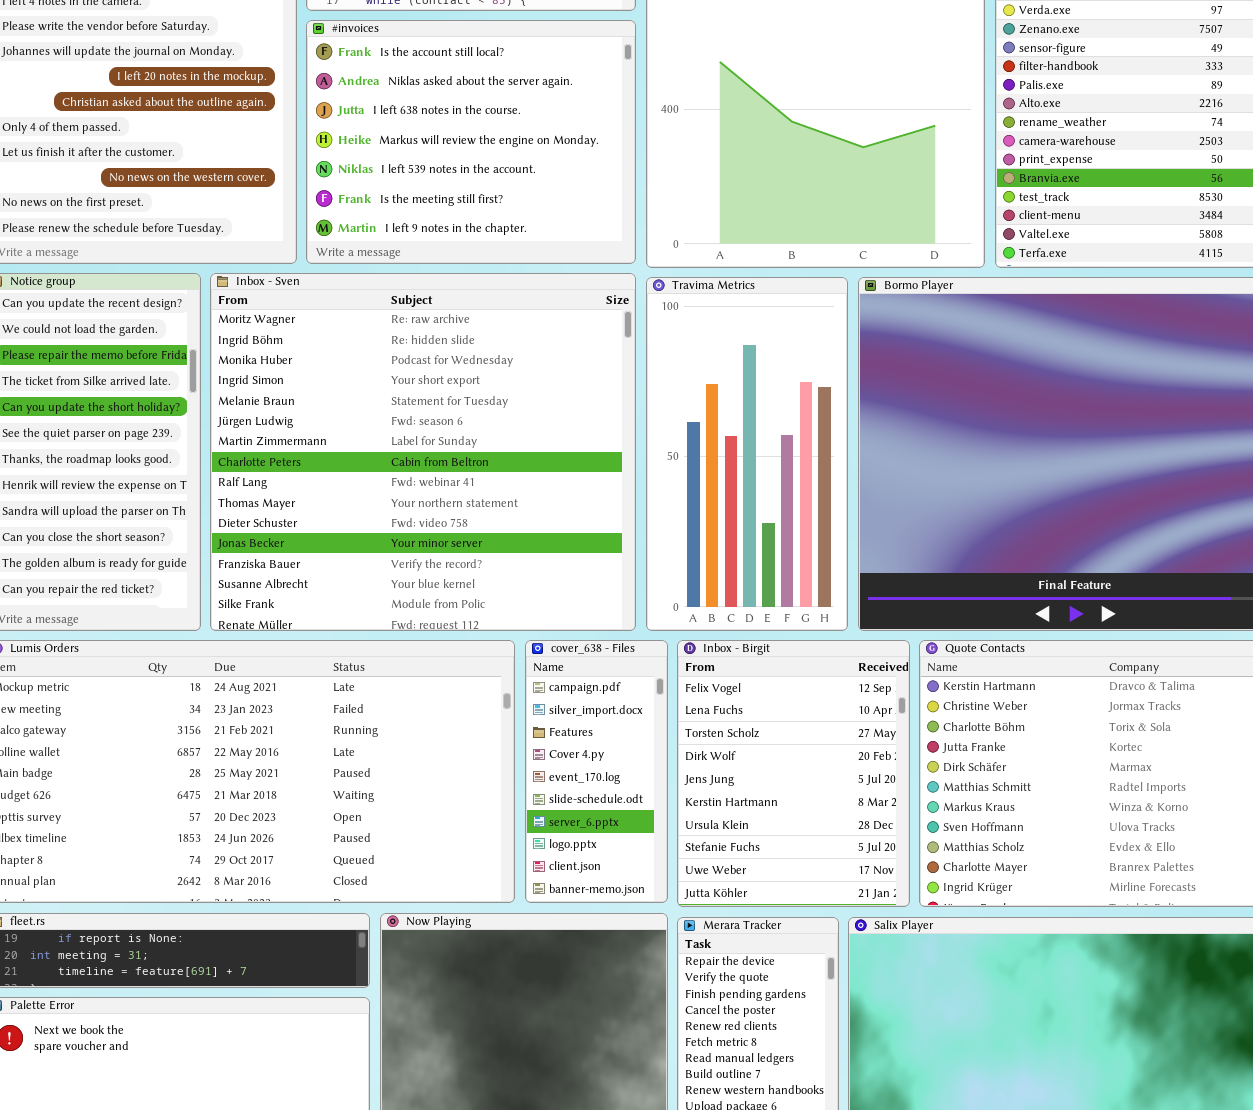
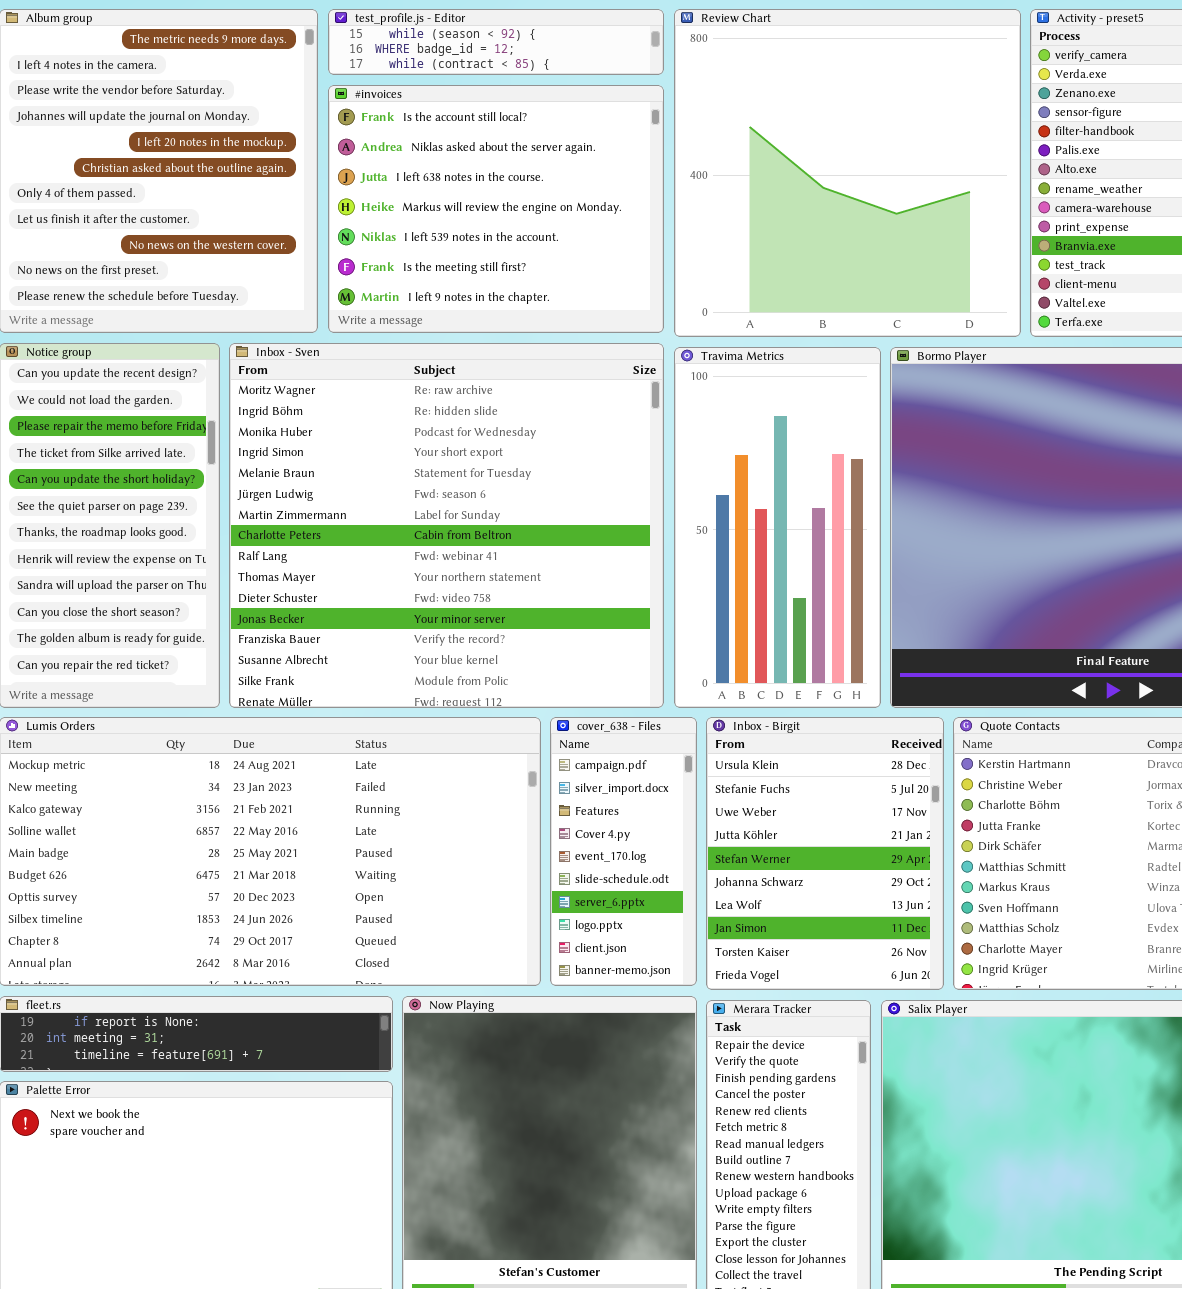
Inbox - Birgit: [677,640,910,907] -> [706,717,944,990], scrolled down 6 rows

